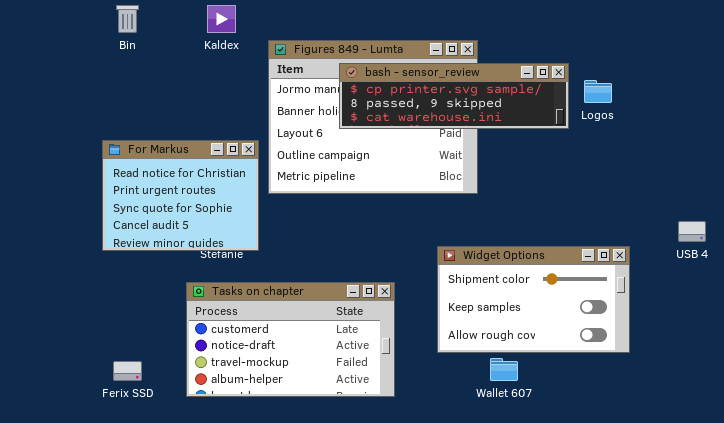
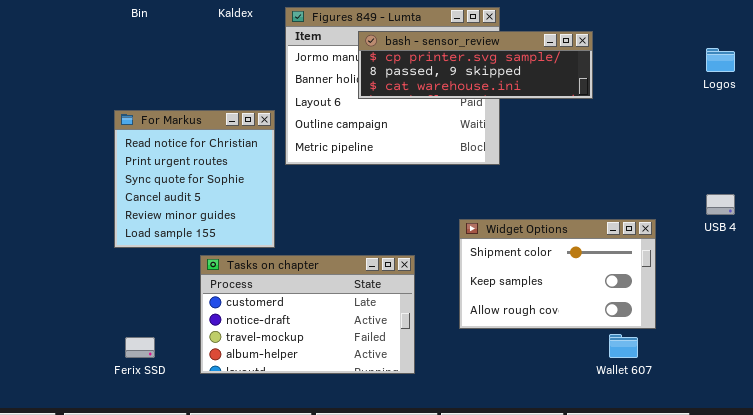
Logos: [584,80,612,103] -> [706,48,735,72], moved
For Markus: [102,140,259,251] -> [114,110,275,248], resized
Wallet 607: [490,358,518,381] -> [609,334,638,358], moved

